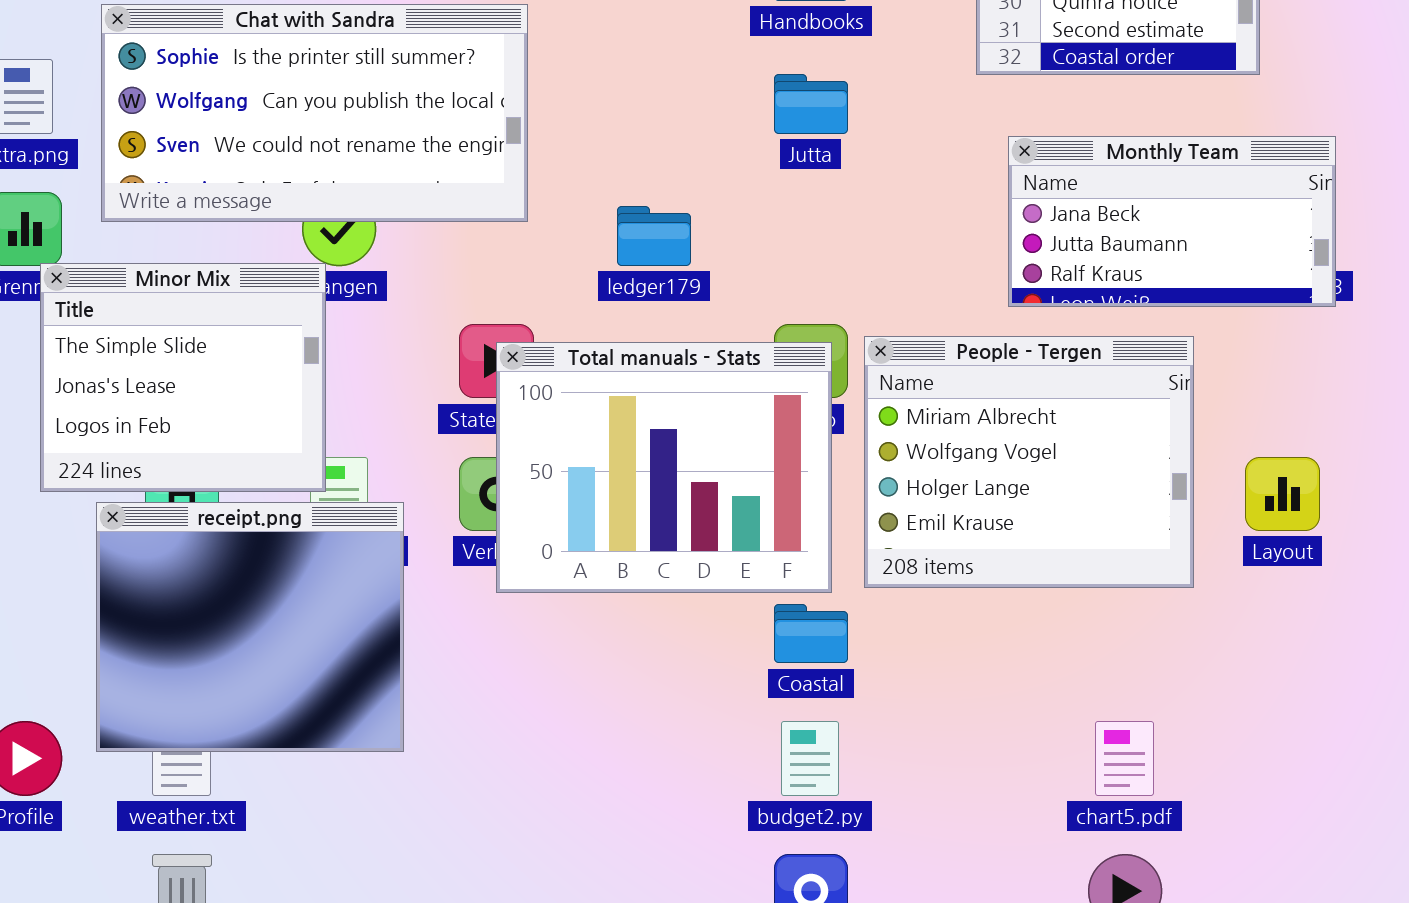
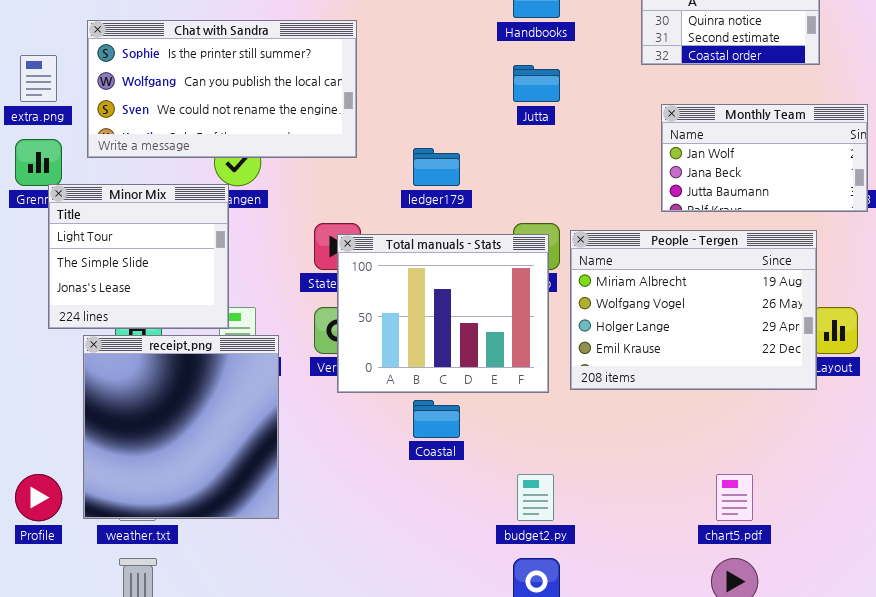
Monthly Team: [1008,136,1336,307] -> [661,104,868,212], scrolled up 1 row
Minor Mix: [40,263,326,492] -> [48,184,229,329], scrolled up 1 row
People - Tergen: [864,336,1194,588] -> [570,230,817,390], resized
receipt.png: [96,502,404,752] -> [83,335,279,519], resized
Coastal: [774,604,848,663] -> [413,400,460,438], moved

